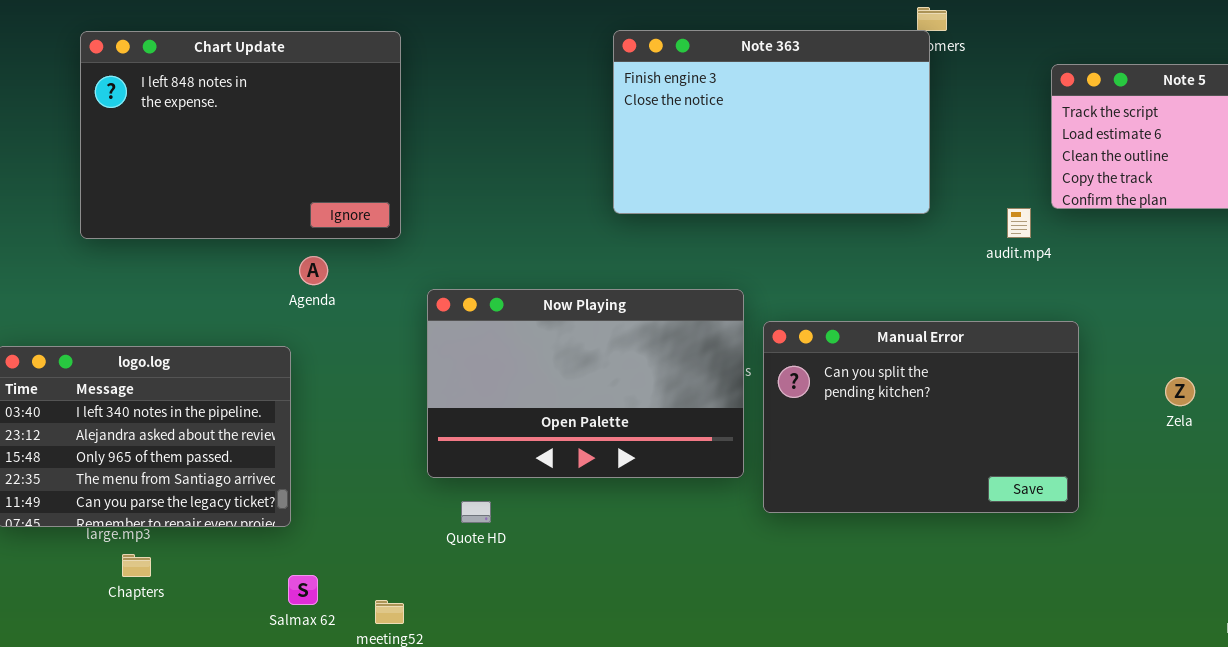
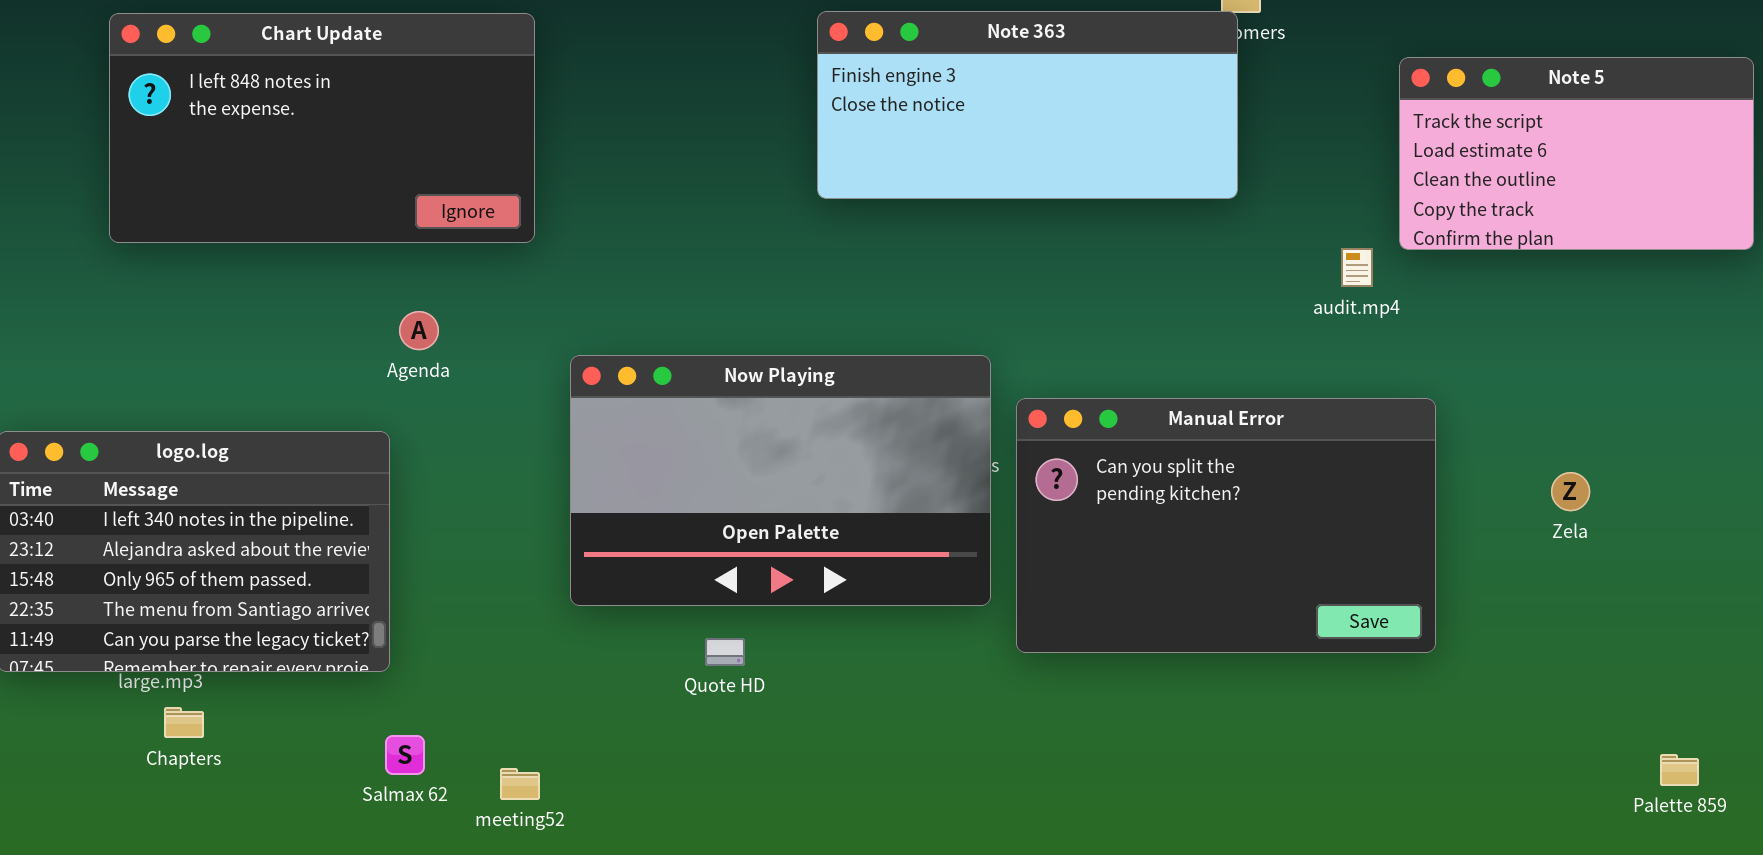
Note 363: [613,30,930,214] -> [817,11,1238,199], resized
Chart Update: [80,31,401,239] -> [109,13,535,243], resized
Quote HD: [461,501,491,523] -> [705,638,745,666], moved

